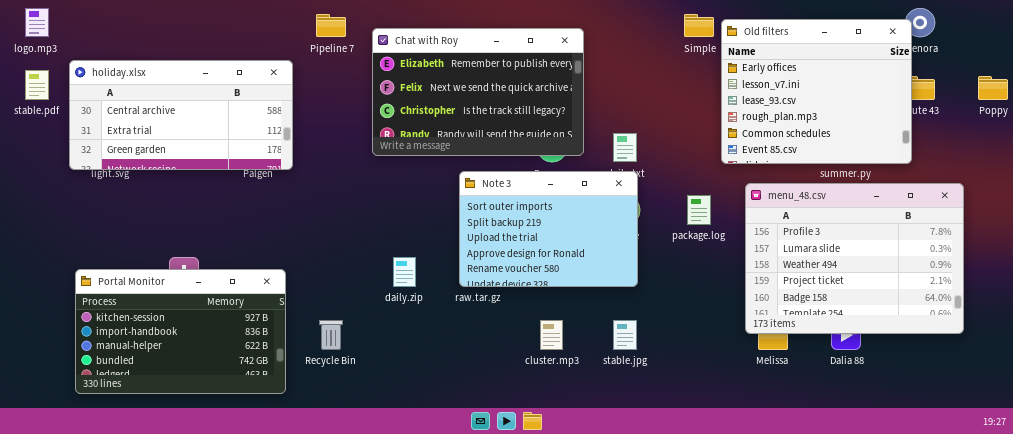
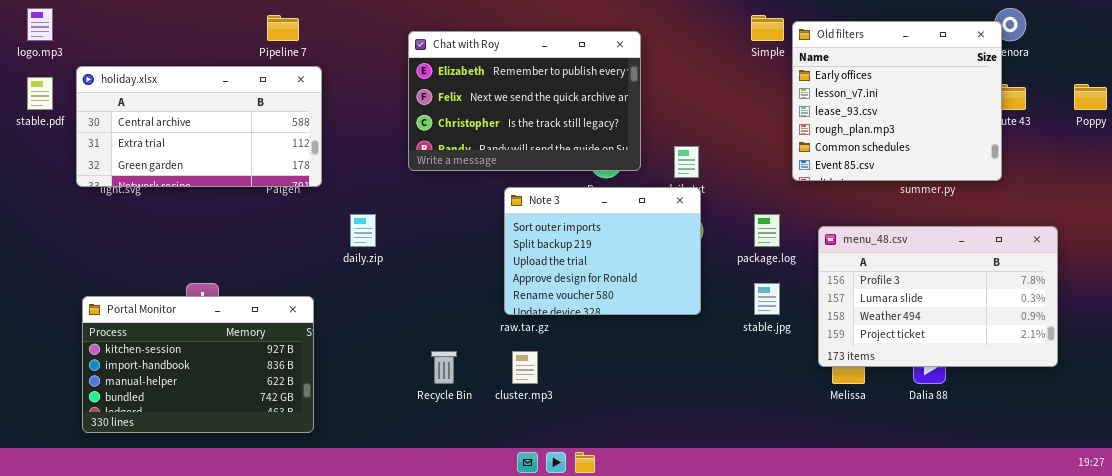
Pipeline 7: [316,14,346,37] -> [267,15,299,41], moved
menu_48.csv: [745,183,964,334] -> [818,226,1058,367], resized
daily.zip: [393,257,416,287] -> [350,214,376,247], moved
Recycle Bin: [319,320,343,350] -> [431,351,457,384], moved
cluster.mp3: [540,320,563,350] -> [512,351,538,384], moved
stable.jpg: [613,320,637,350] -> [754,283,780,315], moved

